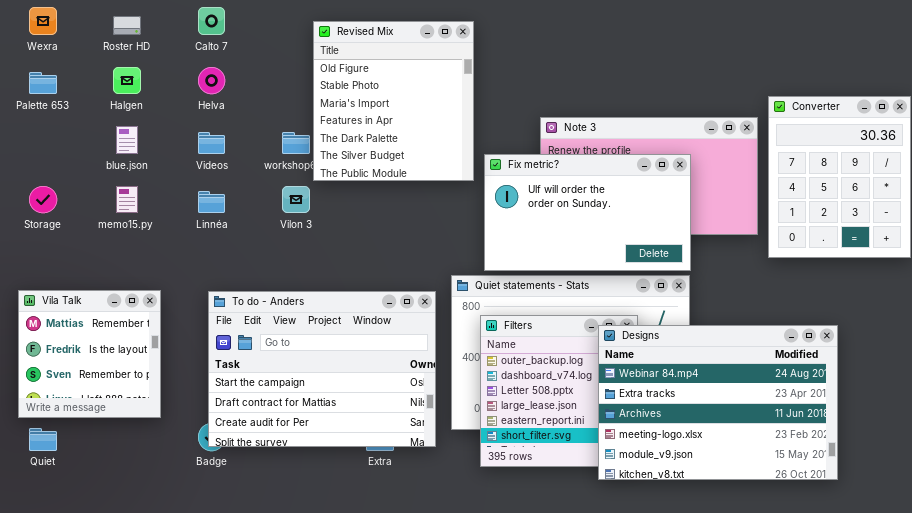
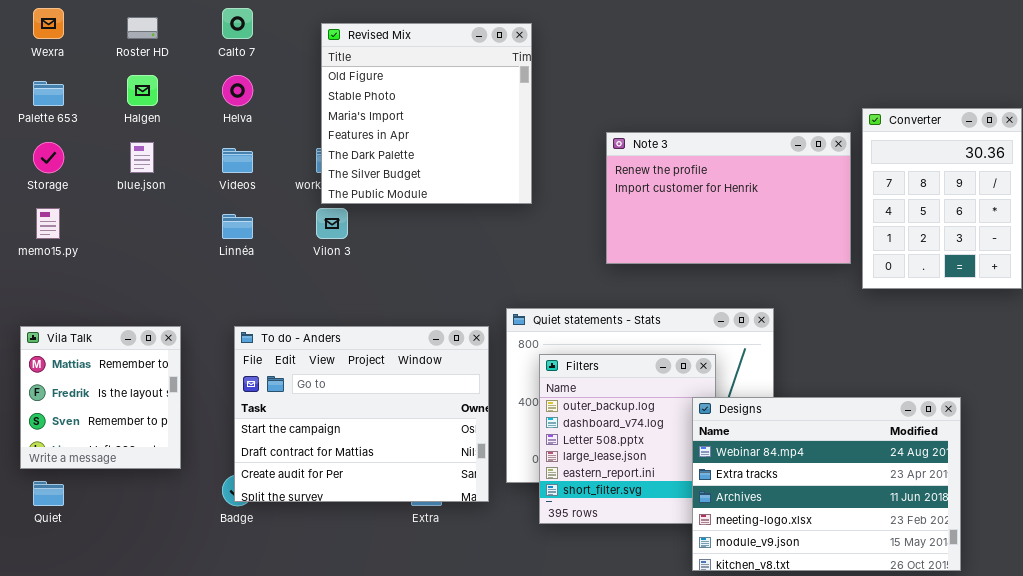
Revised Mix: [313,21,474,181] -> [321,23,532,204], resized
Fix metric?: [484,154,691,271] -> none, closed
Storage: [29,186,57,213] -> [33,142,64,173], moved
memo15.py: [116,186,138,213] -> [36,208,60,239], moved
Designs: [598,325,838,480] -> [692,397,961,571], moved

